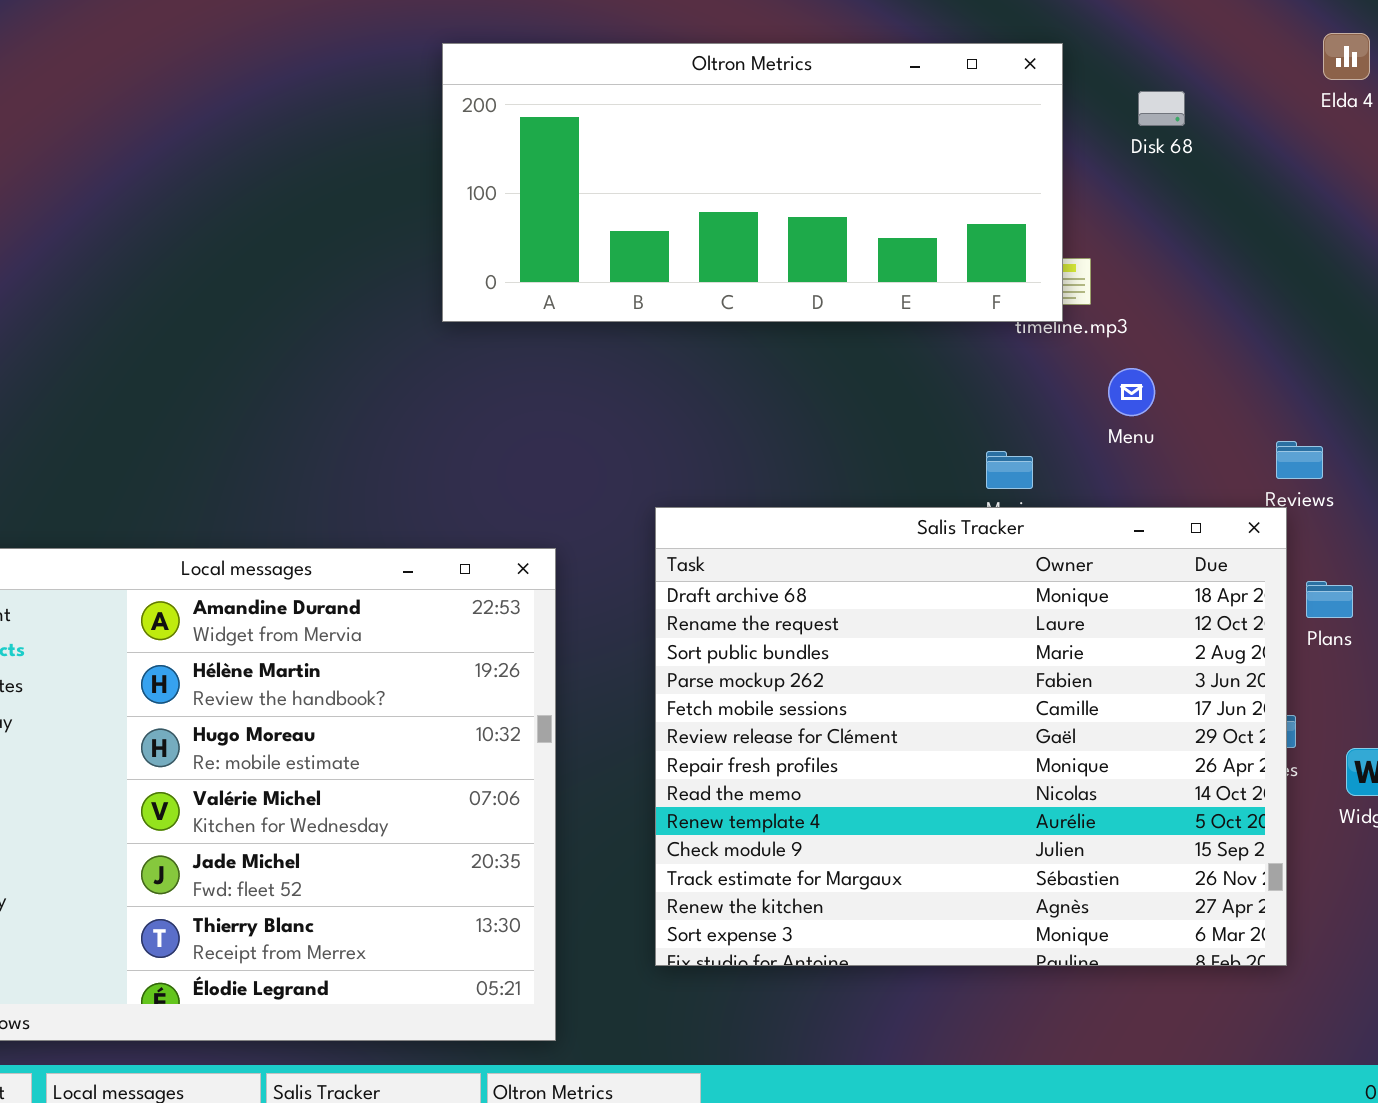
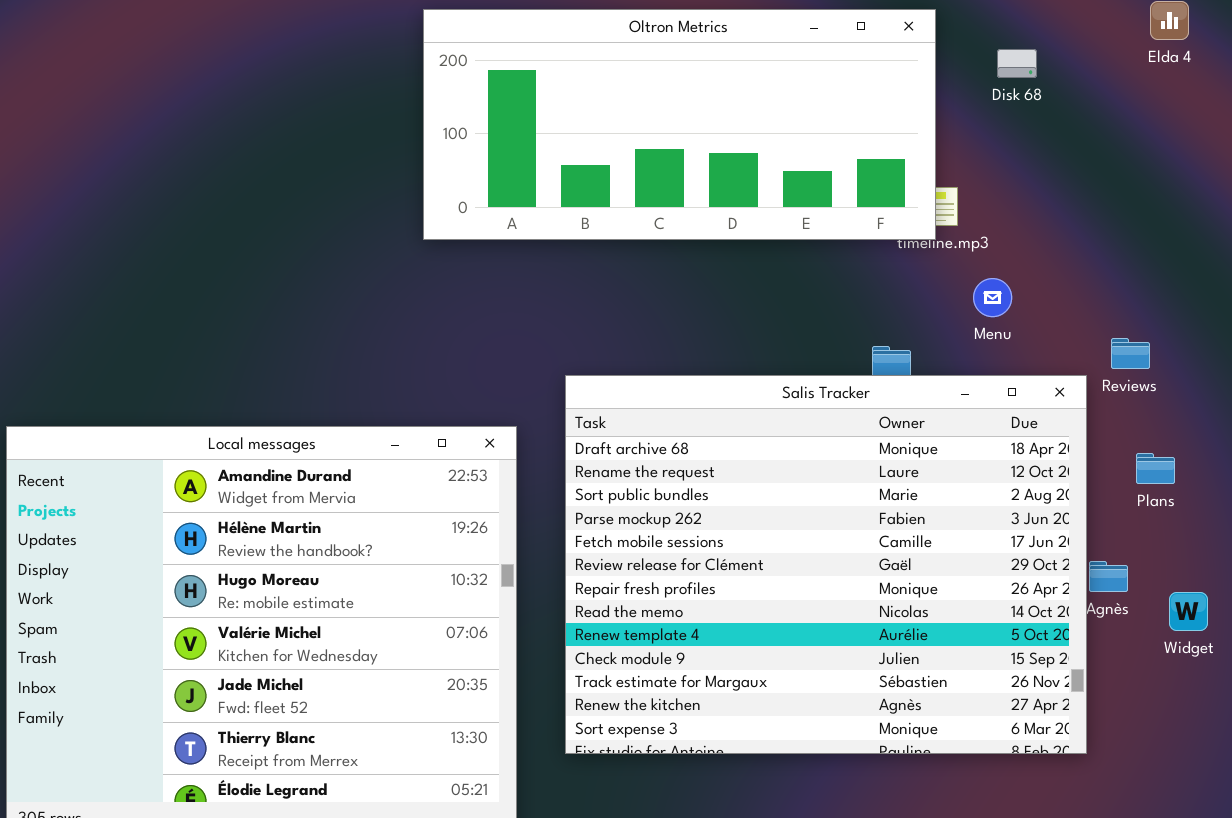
Salis Tracker: [655,507,1287,966] -> [565,375,1087,754], moved

